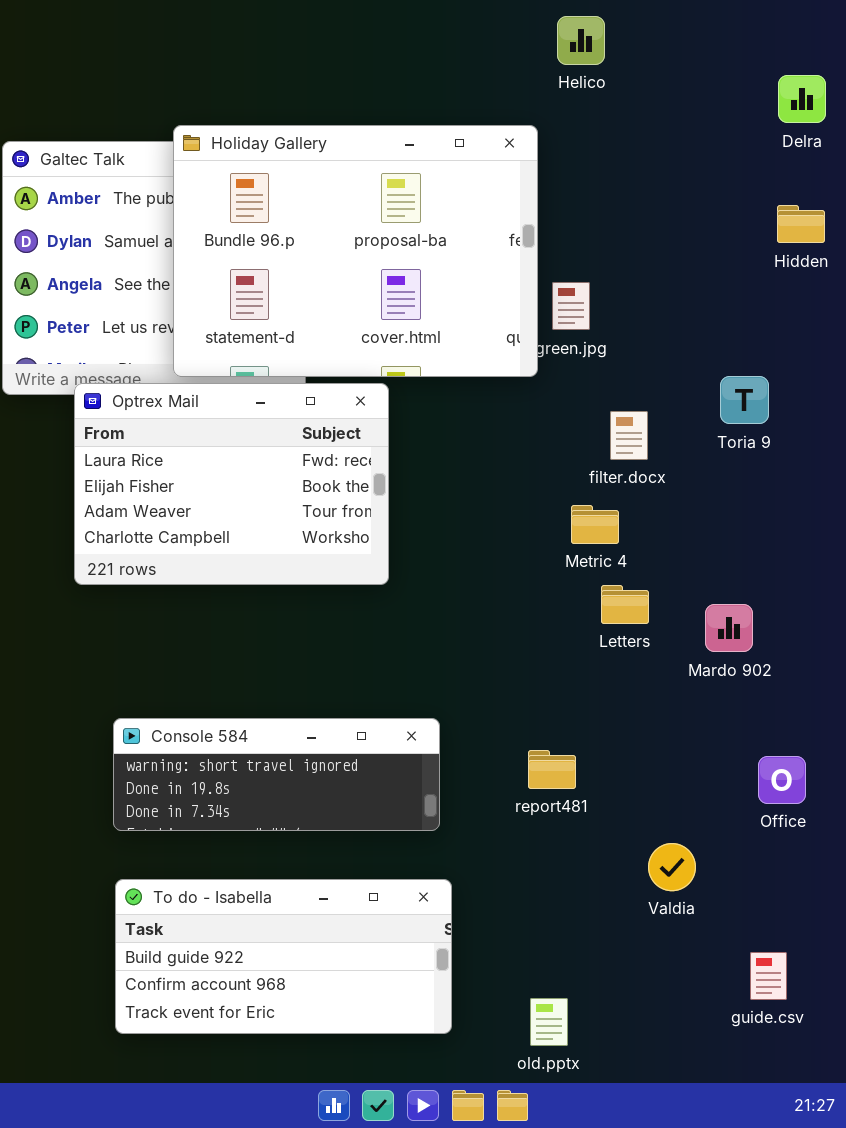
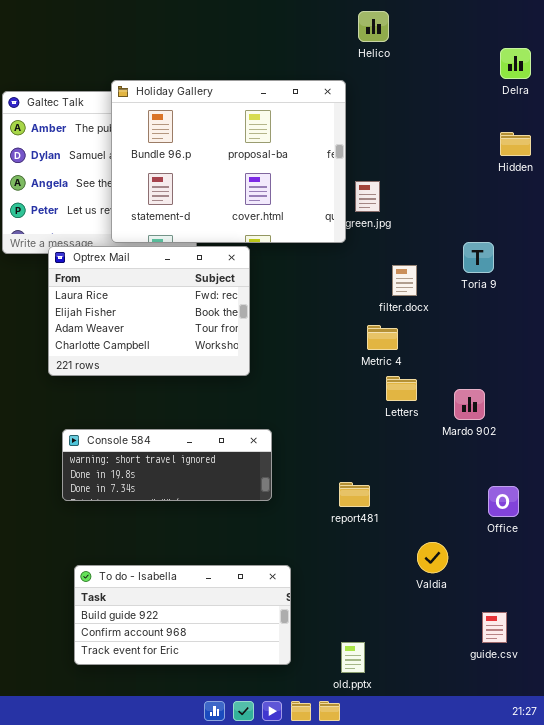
Console 584: [113,718,440,831] -> [62,429,272,501], moved

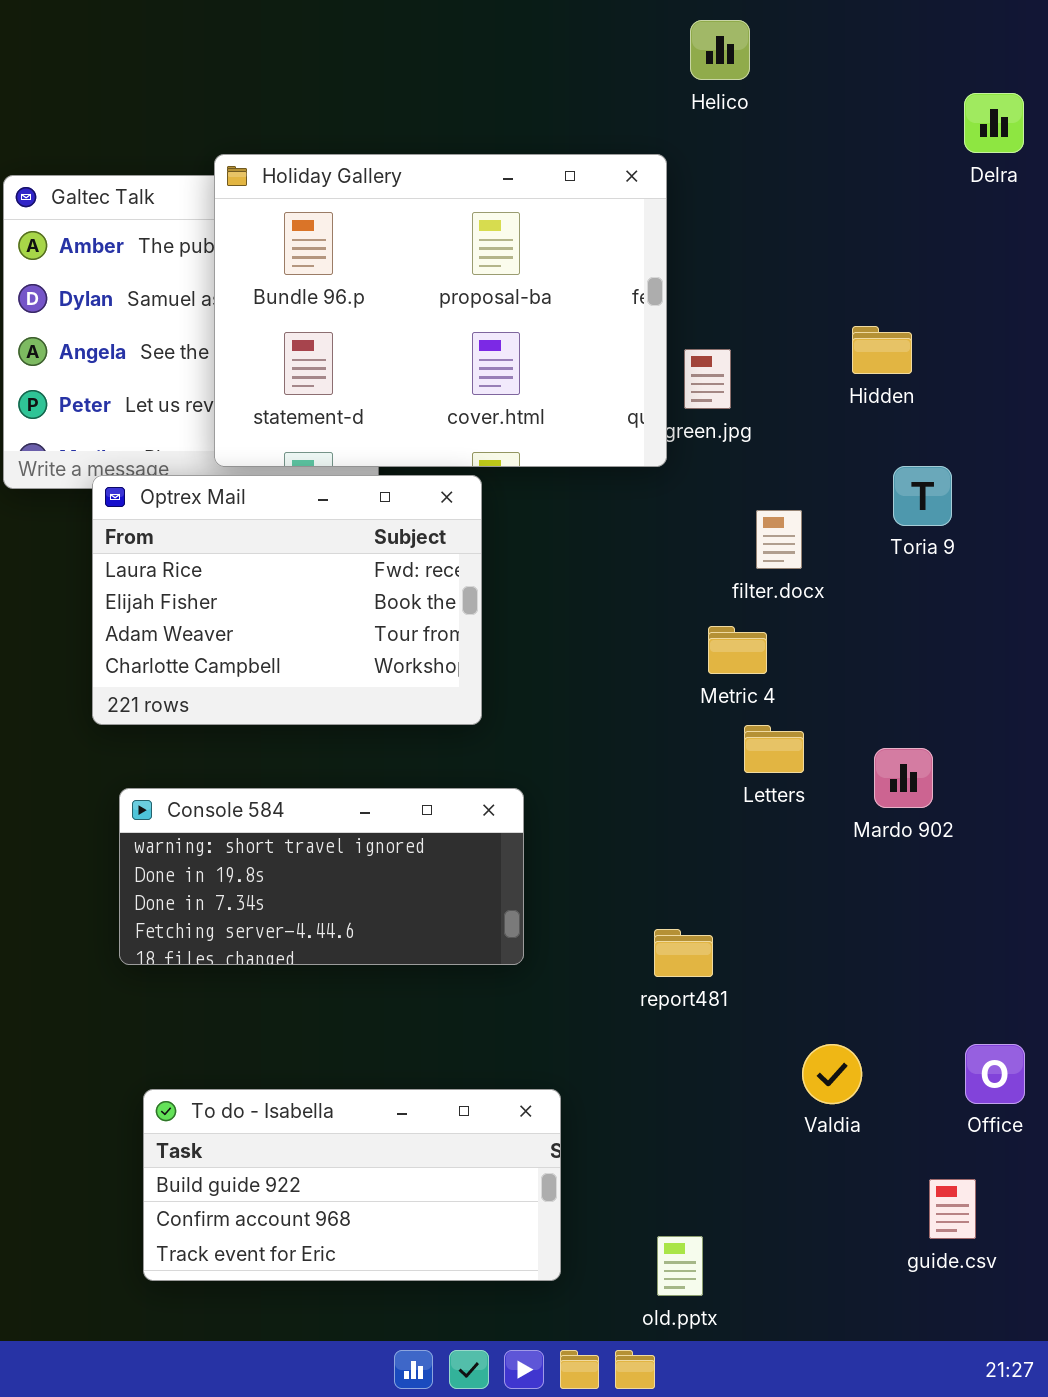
Hidden: [500,132,531,156] -> [852,326,912,374], moved
Console 584: [62,429,272,501] -> [119,788,524,965], resized
Office: [488,486,519,517] -> [965,1044,1025,1104], moved

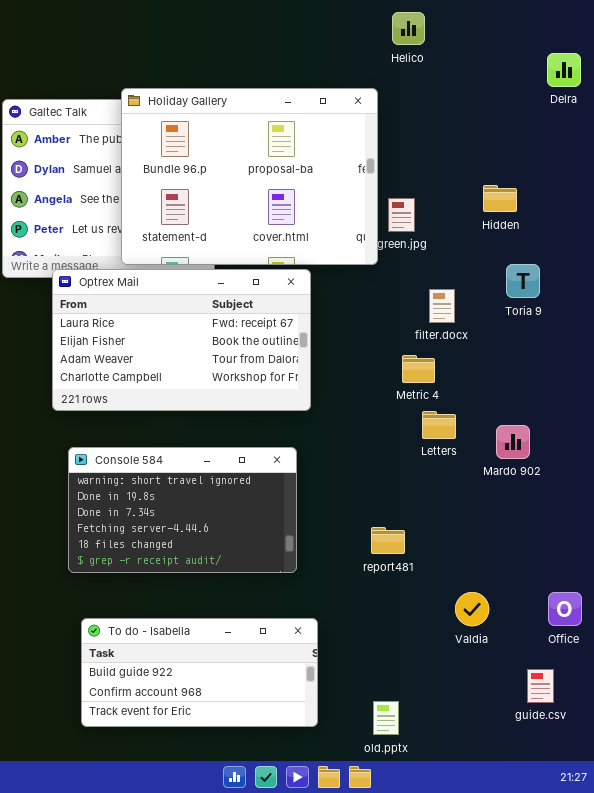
Optrex Mail: [92,475,482,725] -> [52,269,311,411], resized
Console 584: [119,788,524,965] -> [68,447,297,573], resized

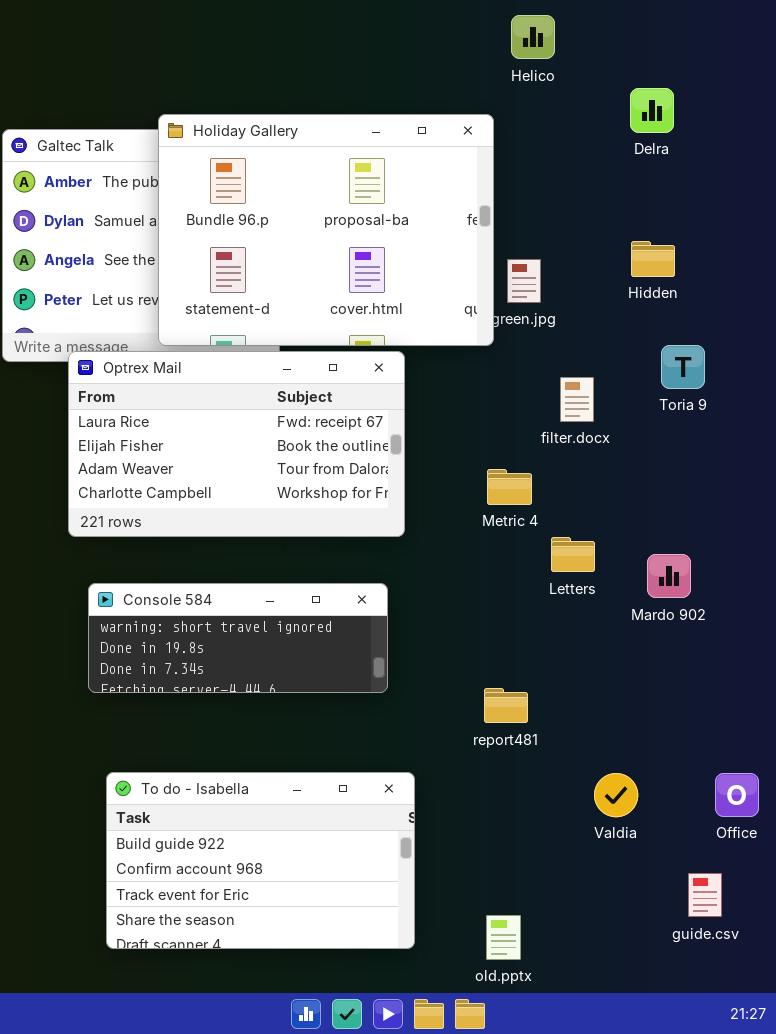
Delra: [547,53,581,87] -> [630,88,674,133], moved
Metric 4: [402,355,435,383] -> [487,469,532,505], moved
Console 584: [68,447,297,573] -> [88,583,388,693], resized
To do - Isabella: [81,618,318,727] -> [106,772,415,949], resized

